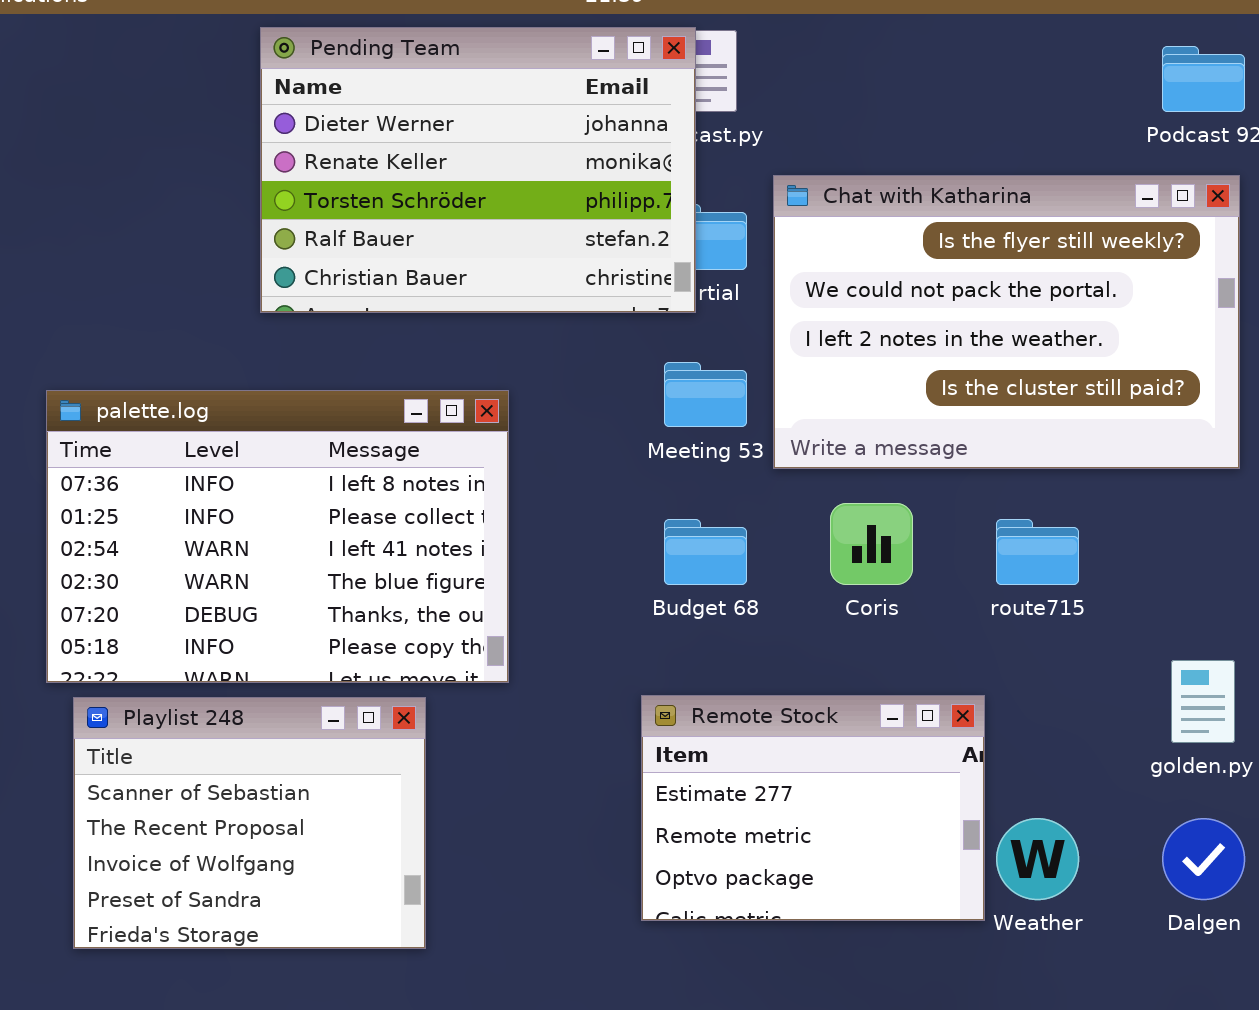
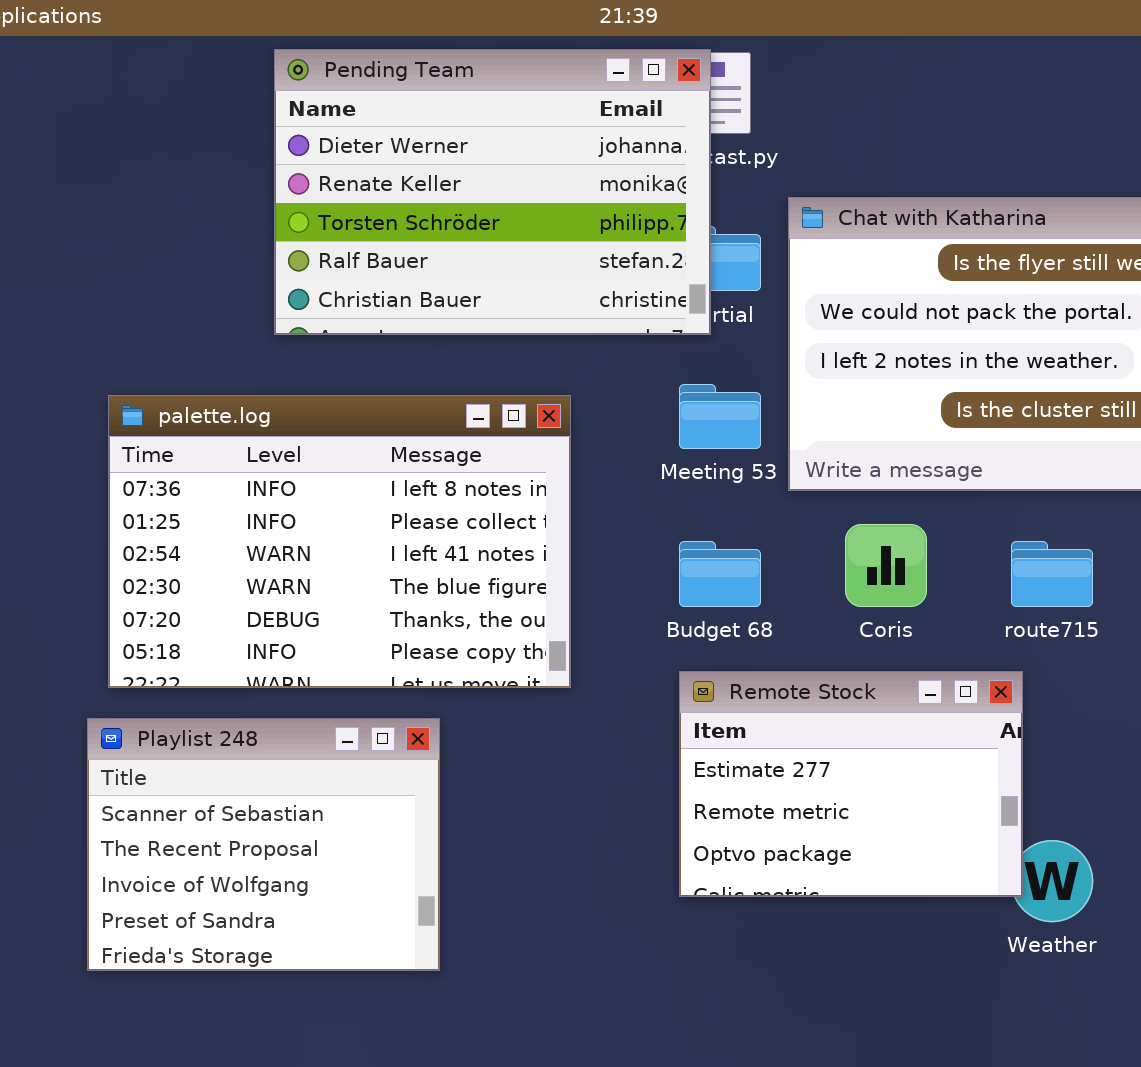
palette.log: [46,390,509,683] -> [108,395,571,688], moved
Remote Stock: [641,695,985,921] -> [679,671,1023,897], moved

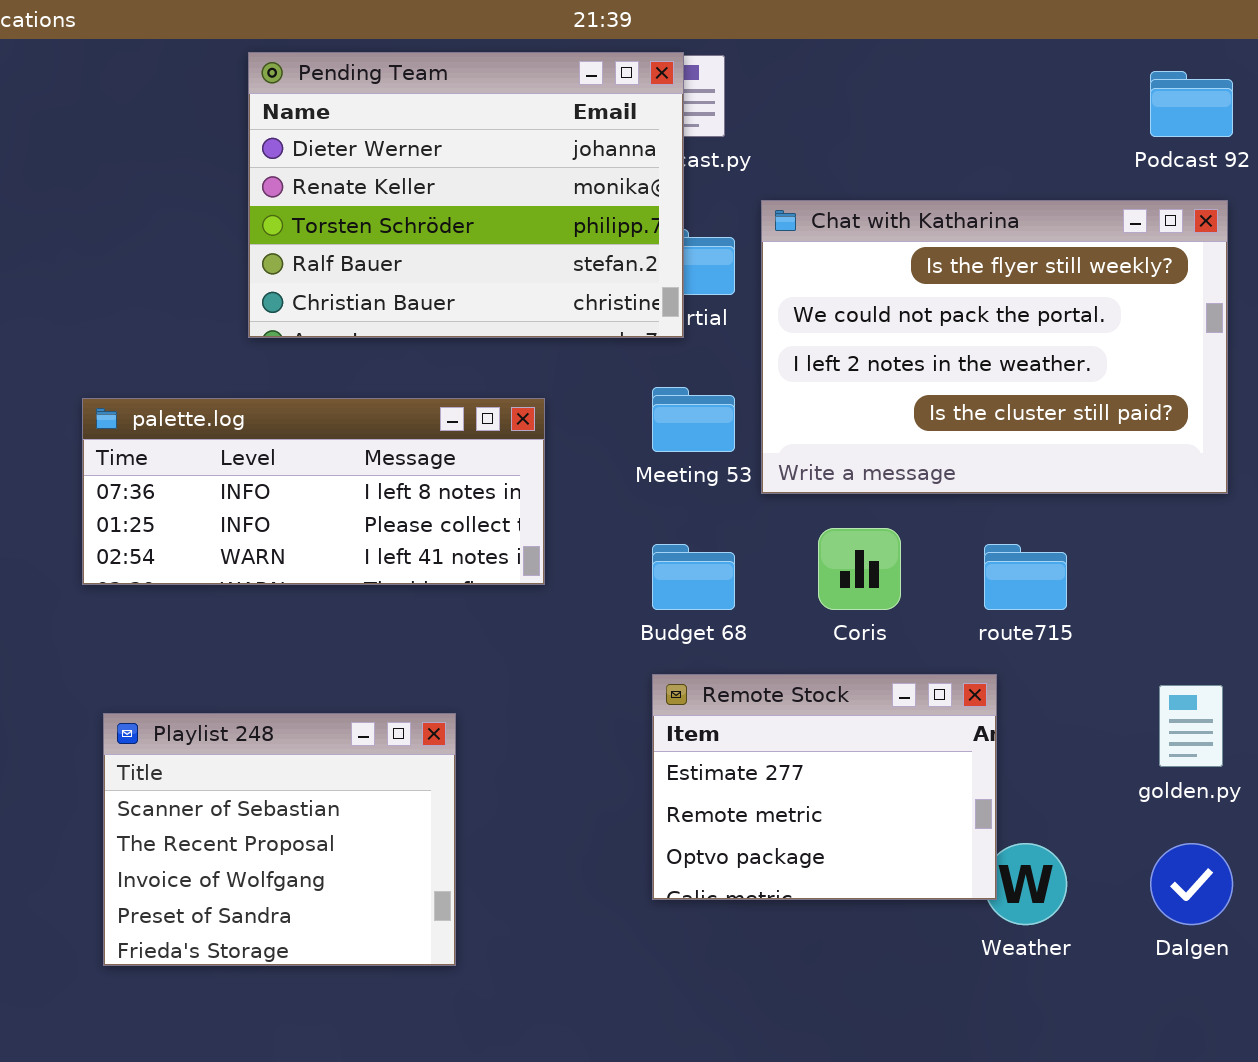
palette.log: [108,395,571,688] -> [82,398,545,585], resized
Playlist 248: [87,718,440,971] -> [103,713,456,966], moved

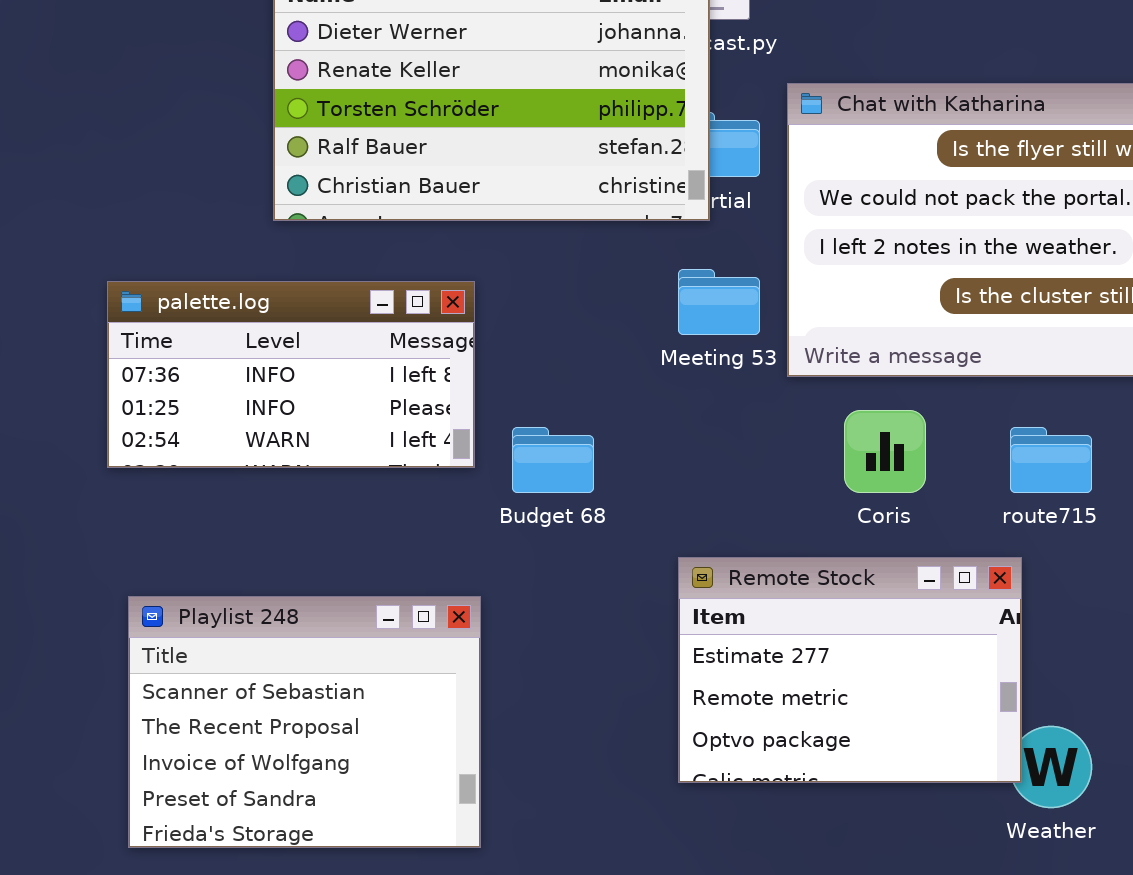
palette.log: [82,398,545,585] -> [107,281,475,468], resized
Budget 68: [652,544,735,610] -> [512,427,594,493], moved

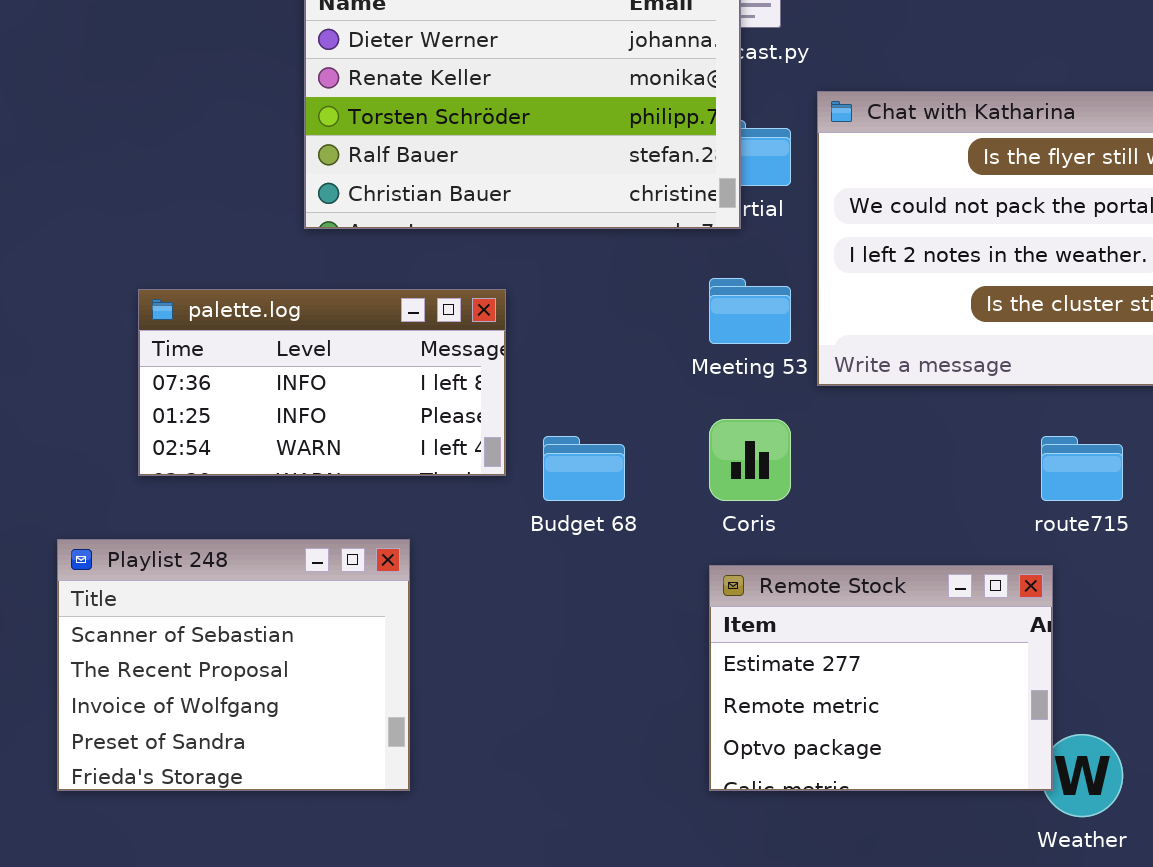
Coris: [844,410,926,493] -> [709,419,791,501], moved
Playlist 248: [128,596,481,848] -> [57,539,410,791], moved

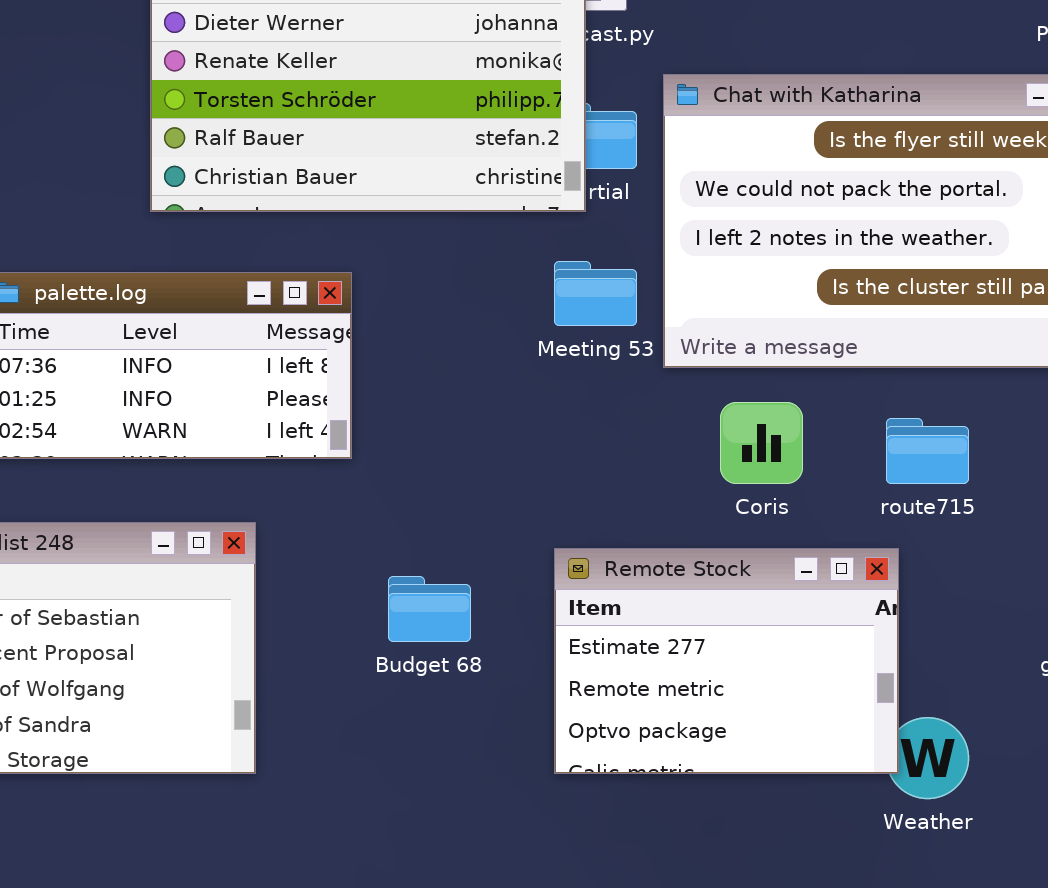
Coris: [709,419,791,501] -> [720,402,803,484], moved
Budget 68: [543,436,625,501] -> [388,576,471,642], moved

